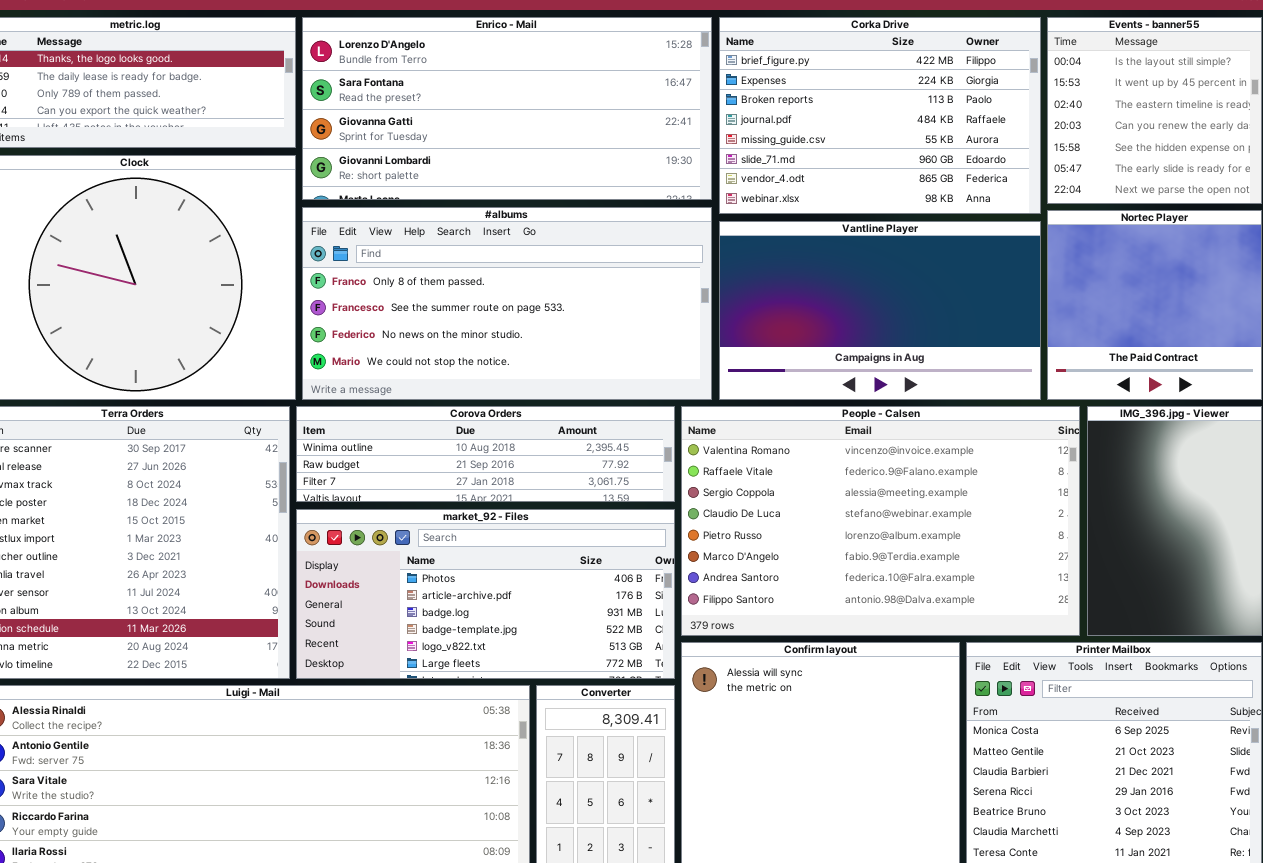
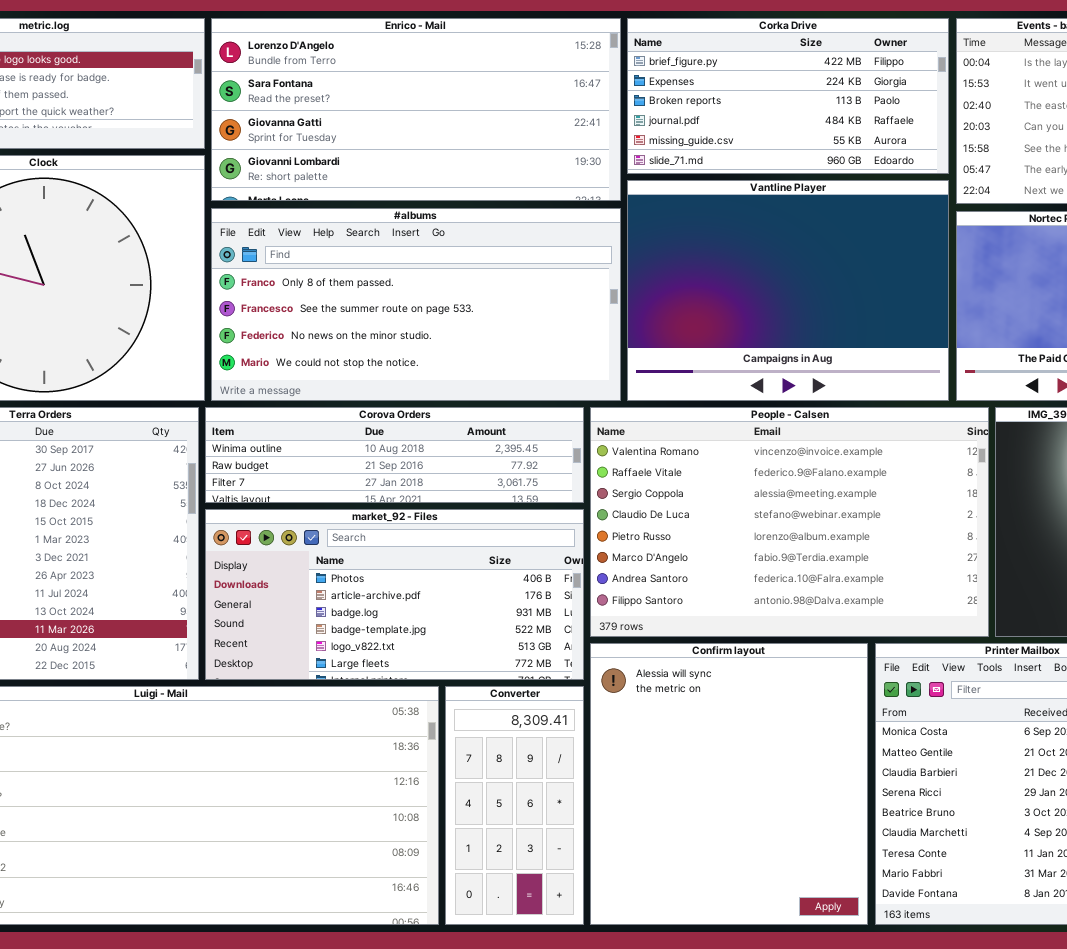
Corka Drive: [719,17,1041,214] -> [627,18,949,174], resized
Vantline Player: [719,221,1041,400] -> [627,180,949,401], resized

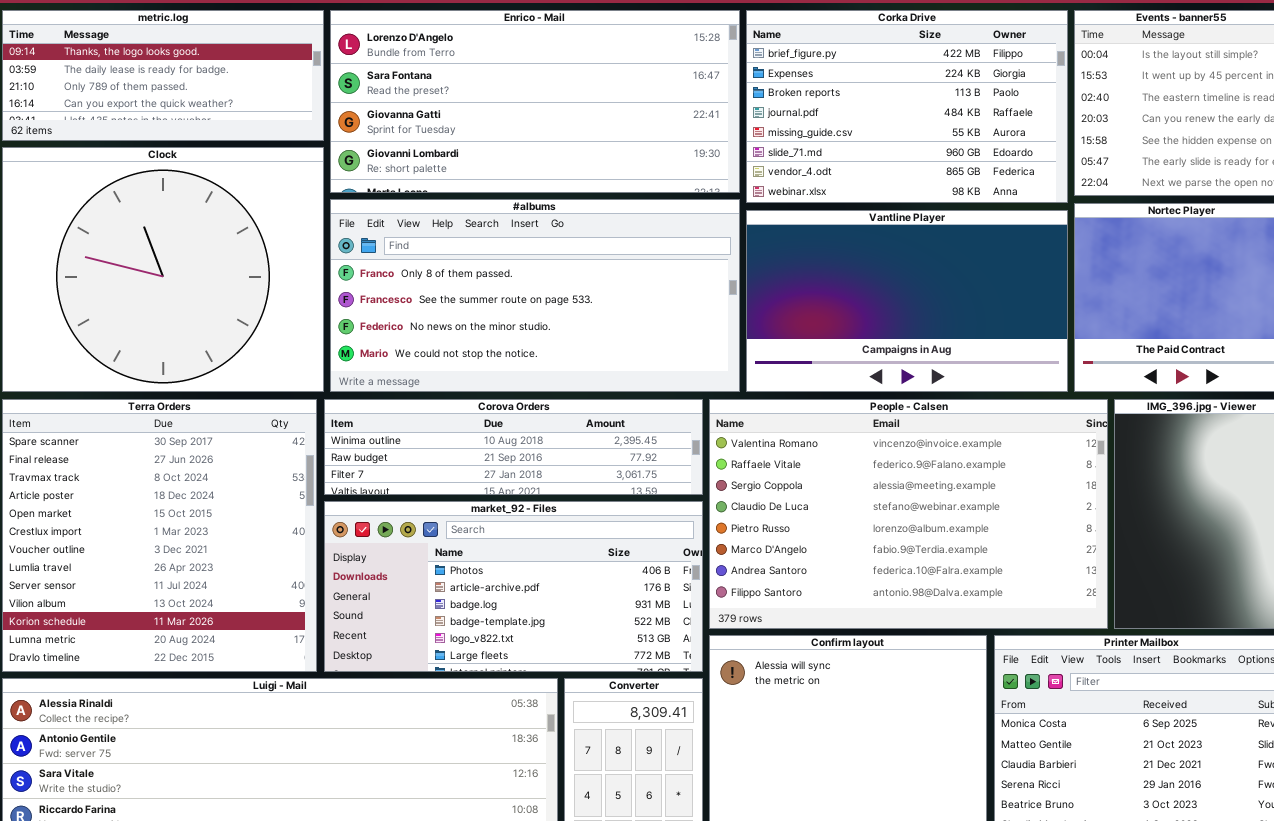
Corka Drive: [627,18,949,174] -> [746,10,1068,203], resized
Vantline Player: [627,180,949,401] -> [746,210,1068,392], resized

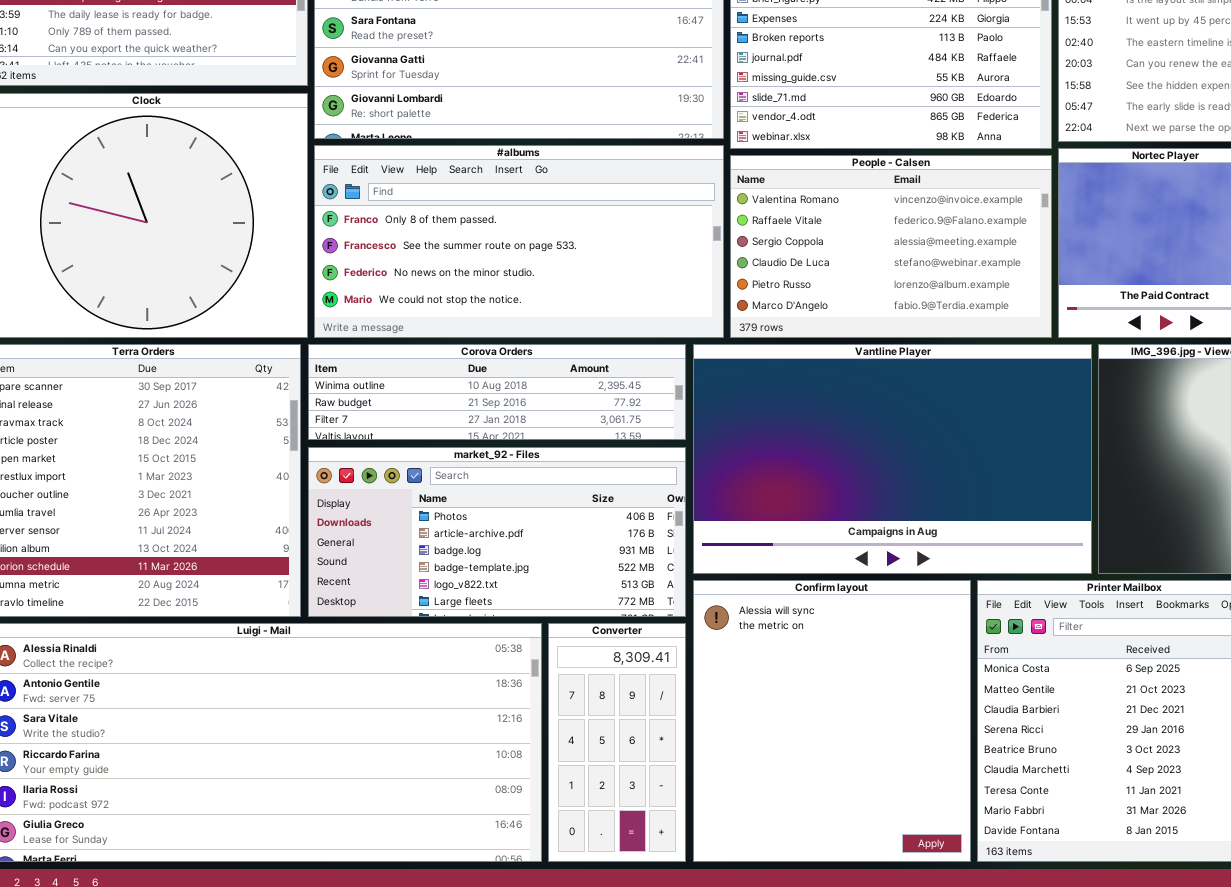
Vantline Player: [746,210,1068,392] -> [693,344,1092,574], moved, resized
People - Calsen: [709,399,1108,629] -> [730,155,1052,338], moved, resized

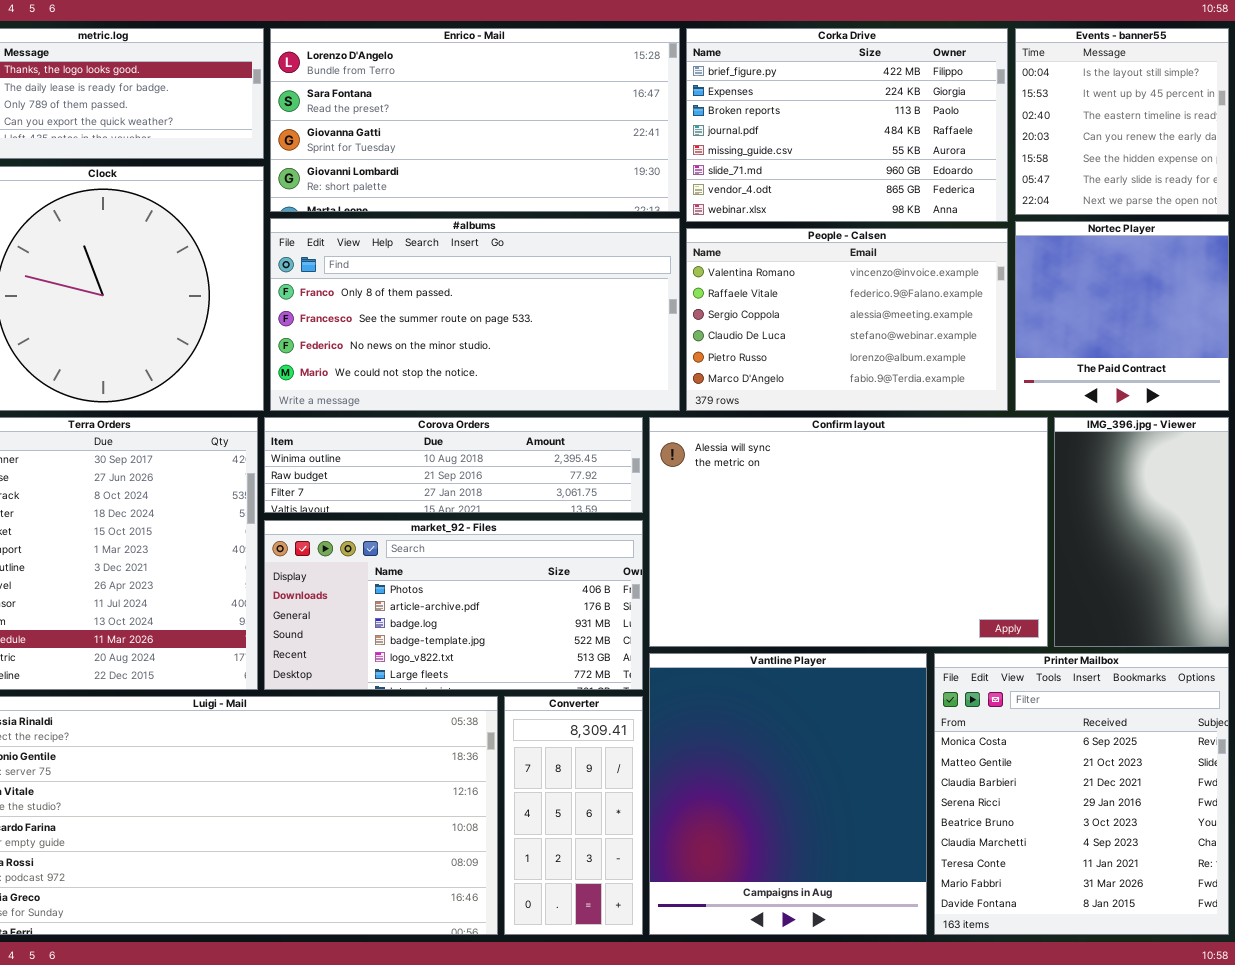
Vantline Player: [693,344,1092,574] -> [649,653,927,935], moved, resized
Confirm layout: [693,580,971,862] -> [649,417,1048,647], moved, resized

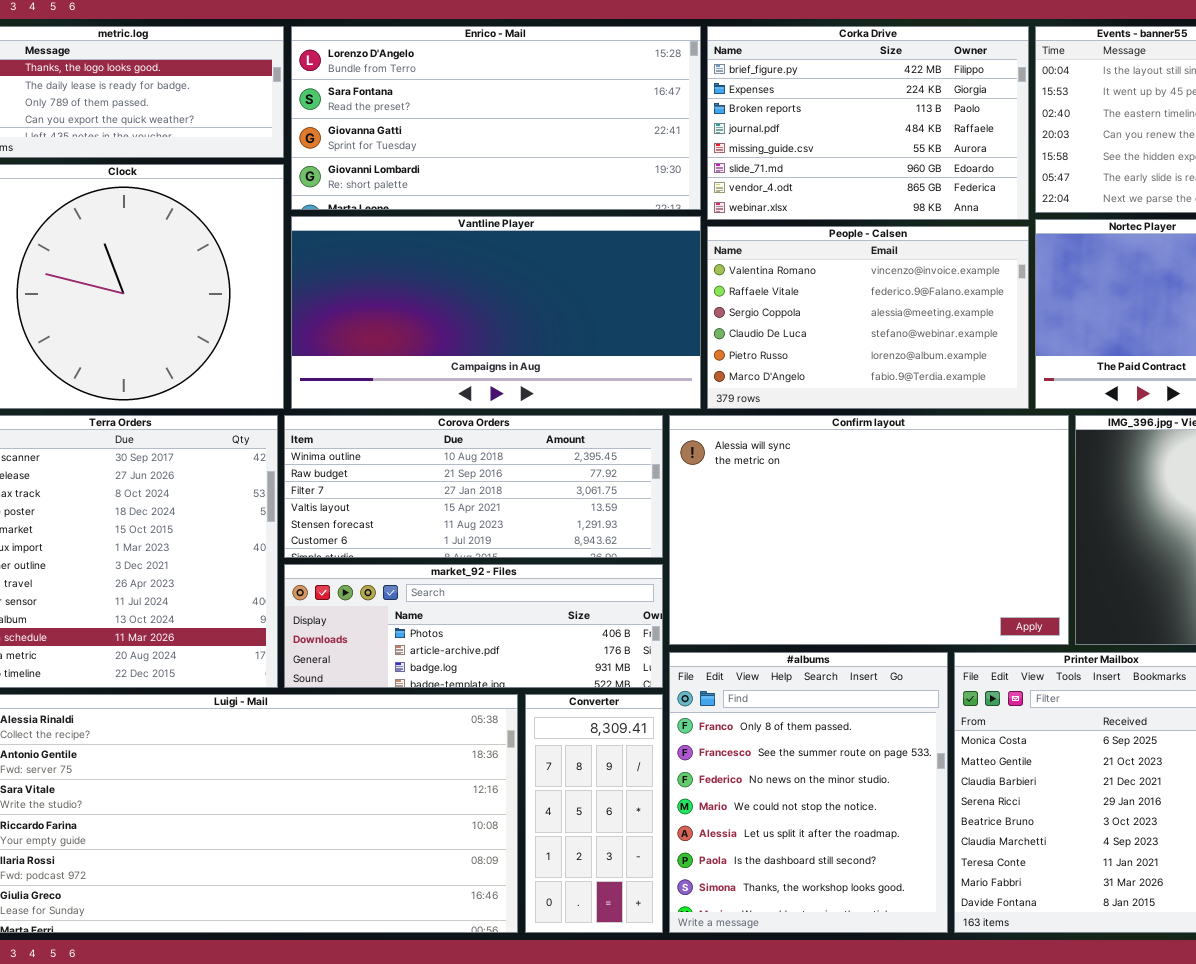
#albums: [270,218,680,411] -> [669,652,948,933], moved, resized
Corova Orders: [264,417,643,513] -> [284,415,663,558], resized
market_92 - Files: [264,520,643,690] -> [284,564,663,688], resized
Vantline Player: [649,653,927,935] -> [291,216,701,409], moved, resized

